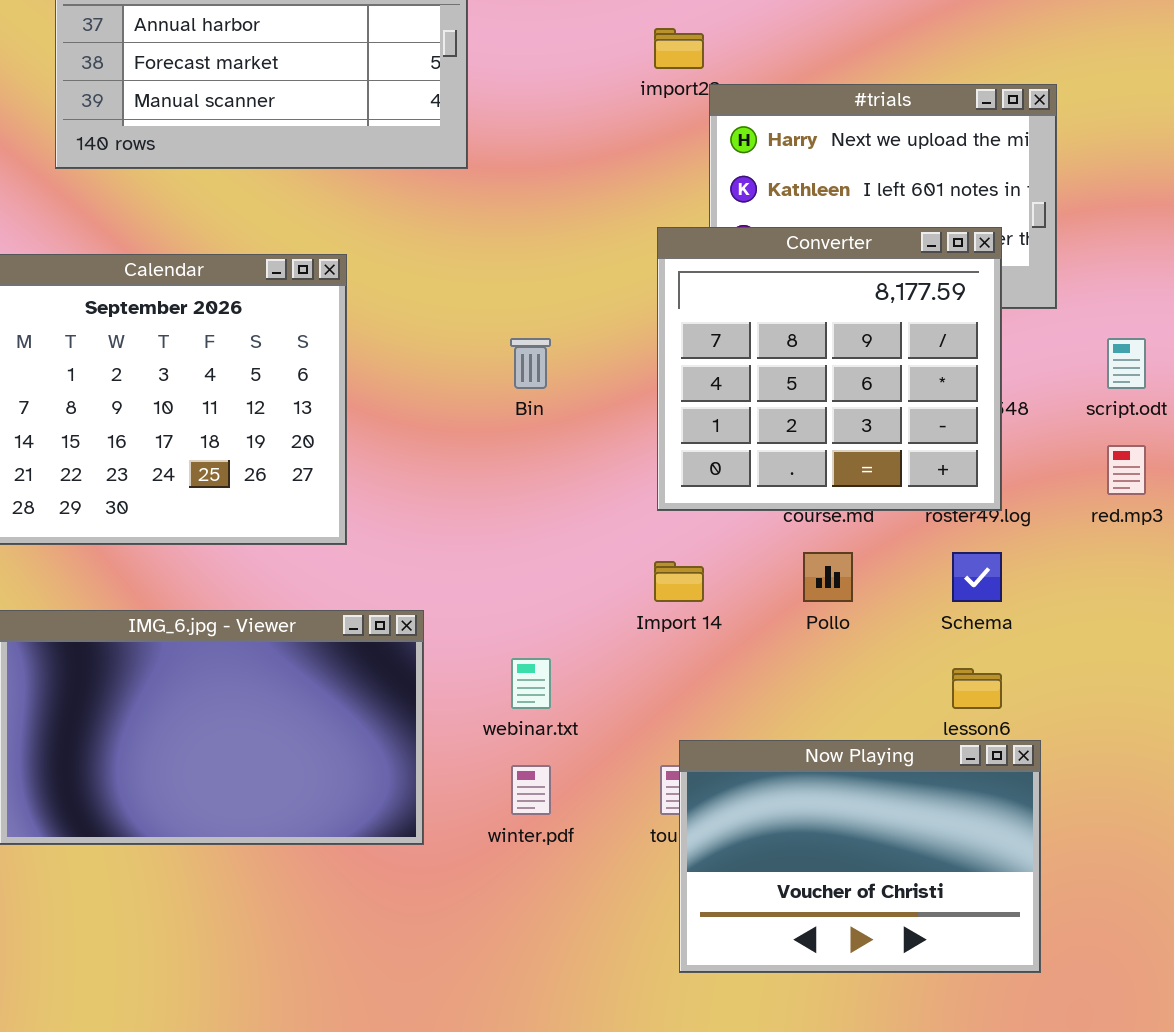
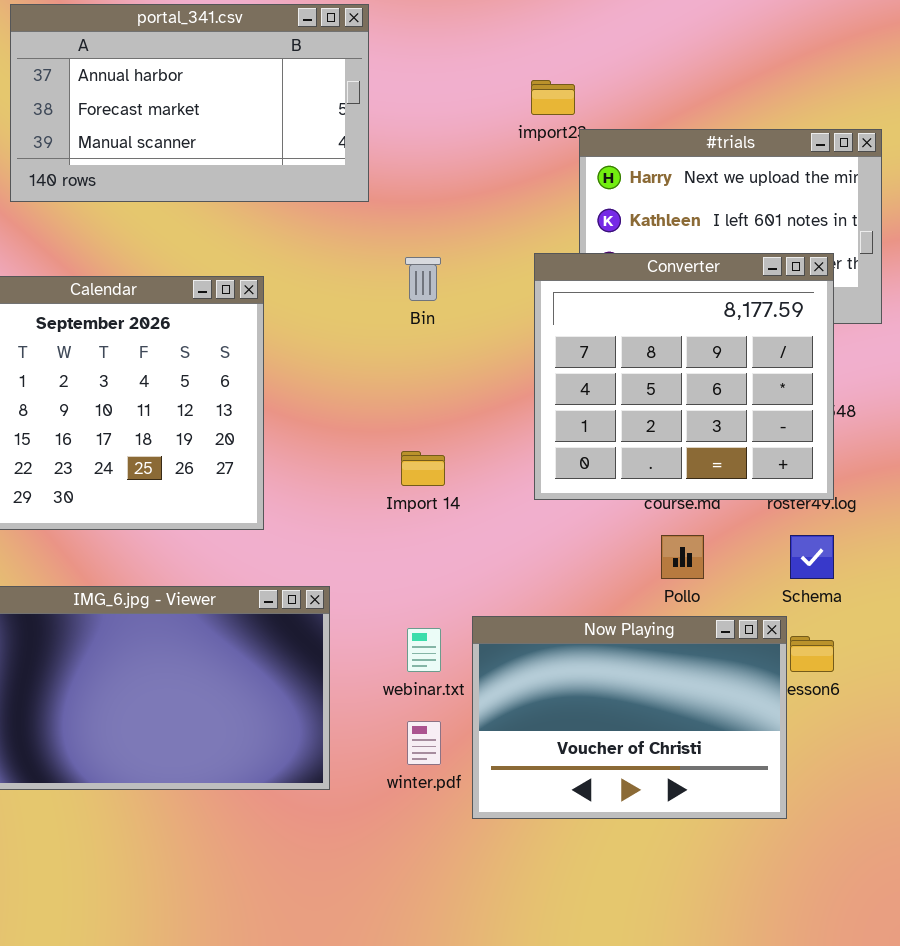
Bin: [510,338,551,389] -> [405,257,441,301], moved
Import 14: [654,561,704,602] -> [401,451,445,486], moved
Now Playing: [679,740,1041,973] -> [472,616,787,819], moved

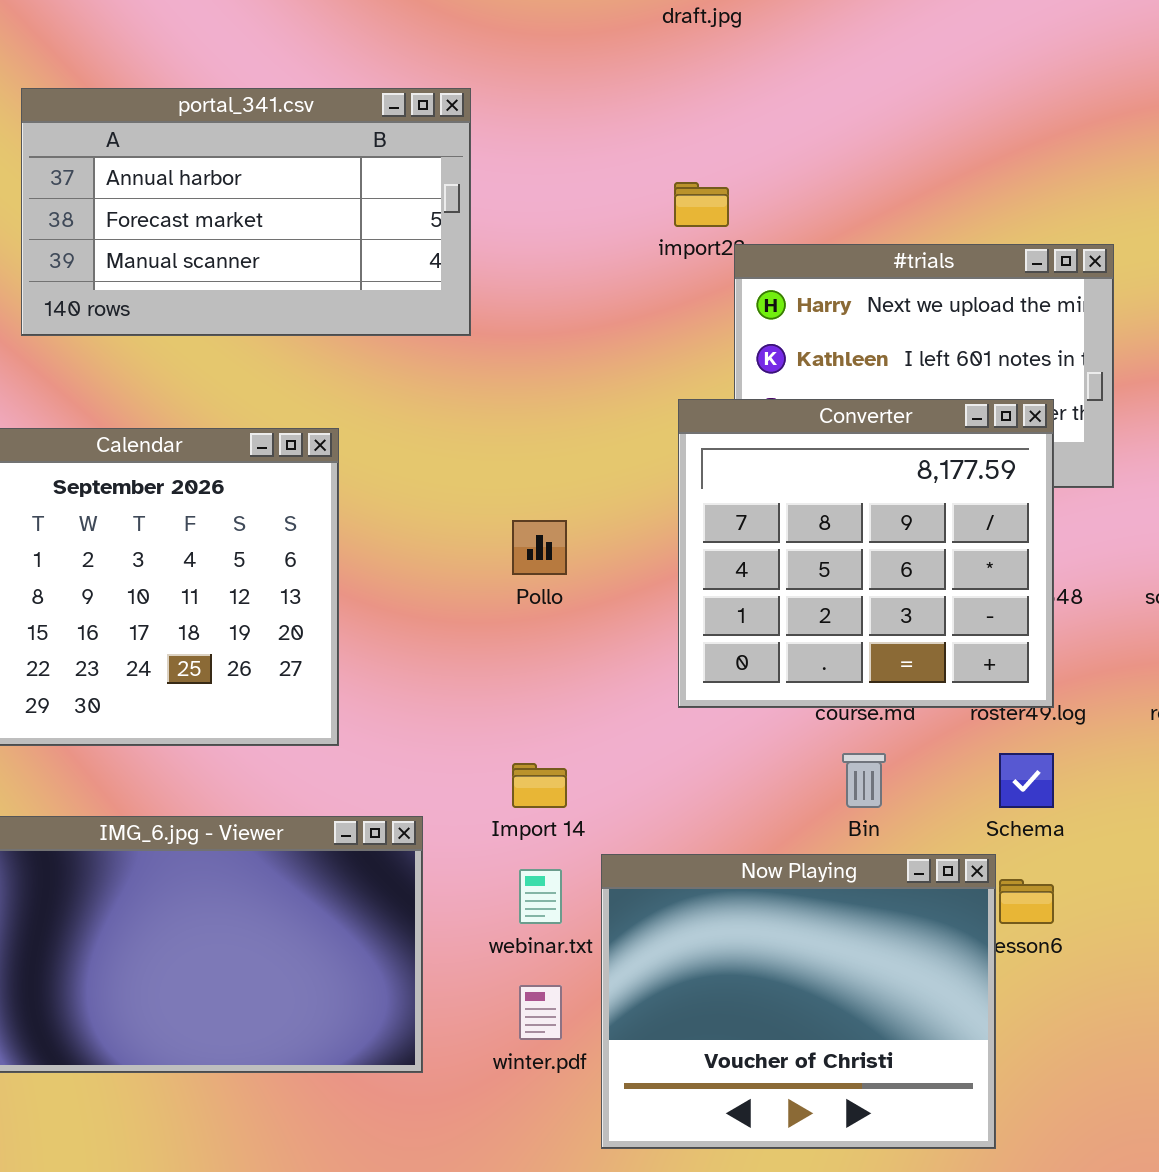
Bin: [405,257,441,301] -> [842,753,886,808], moved
Import 14: [401,451,445,486] -> [512,763,567,808], moved
Pollo: [661,535,704,579] -> [512,520,567,575], moved
Now Playing: [472,616,787,819] -> [601,854,996,1149], resized

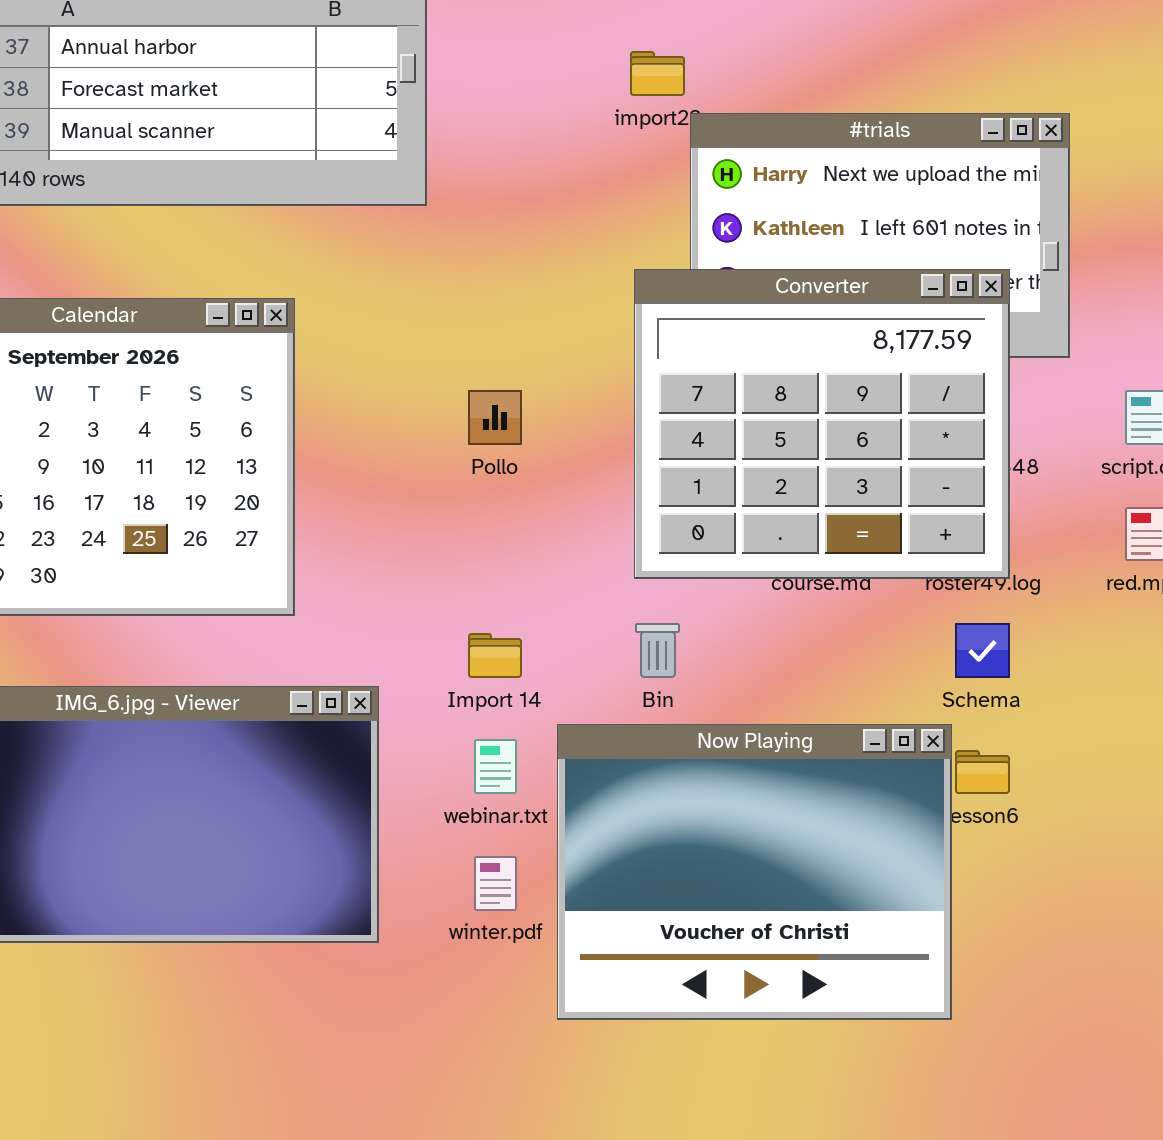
Bin: [842,753,886,808] -> [635,623,680,678], moved

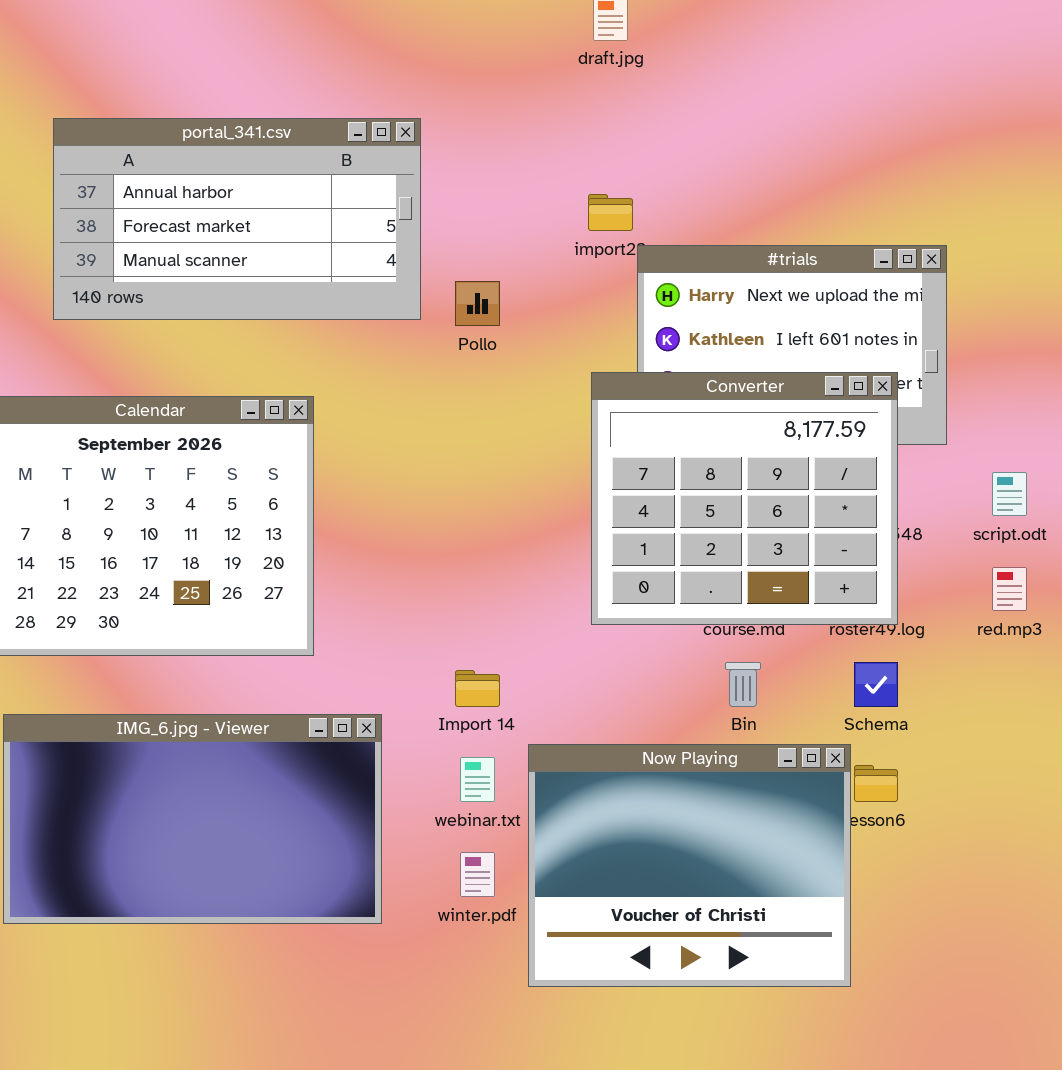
Pollo: [468,390,522,445] -> [455,281,500,326], moved
Bin: [635,623,680,678] -> [725,662,761,707], moved

